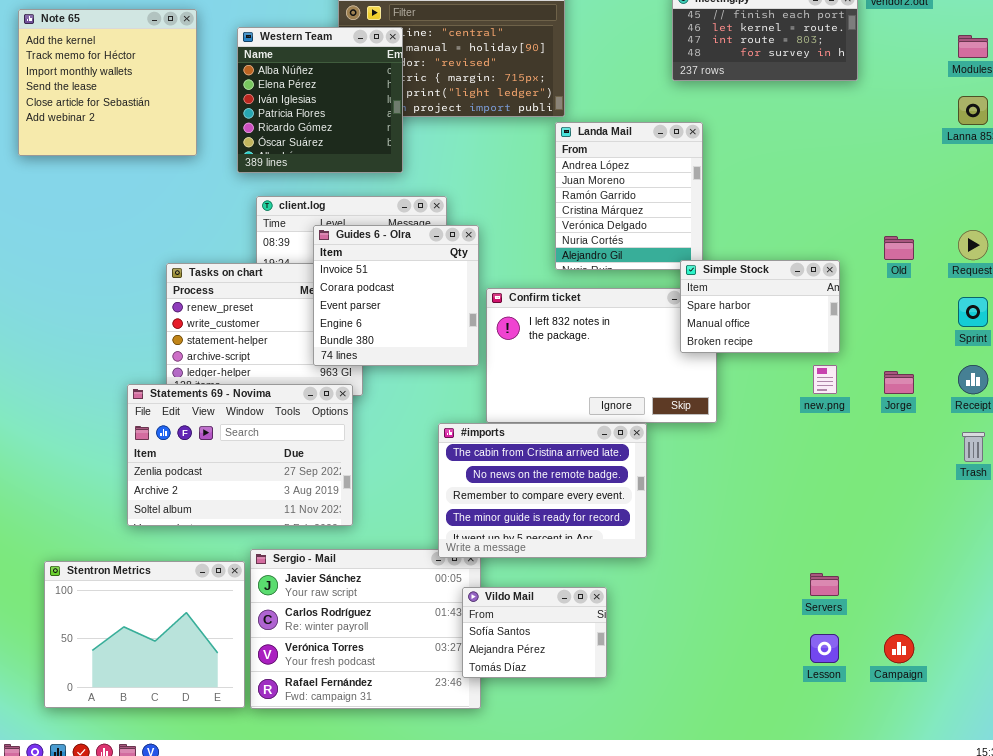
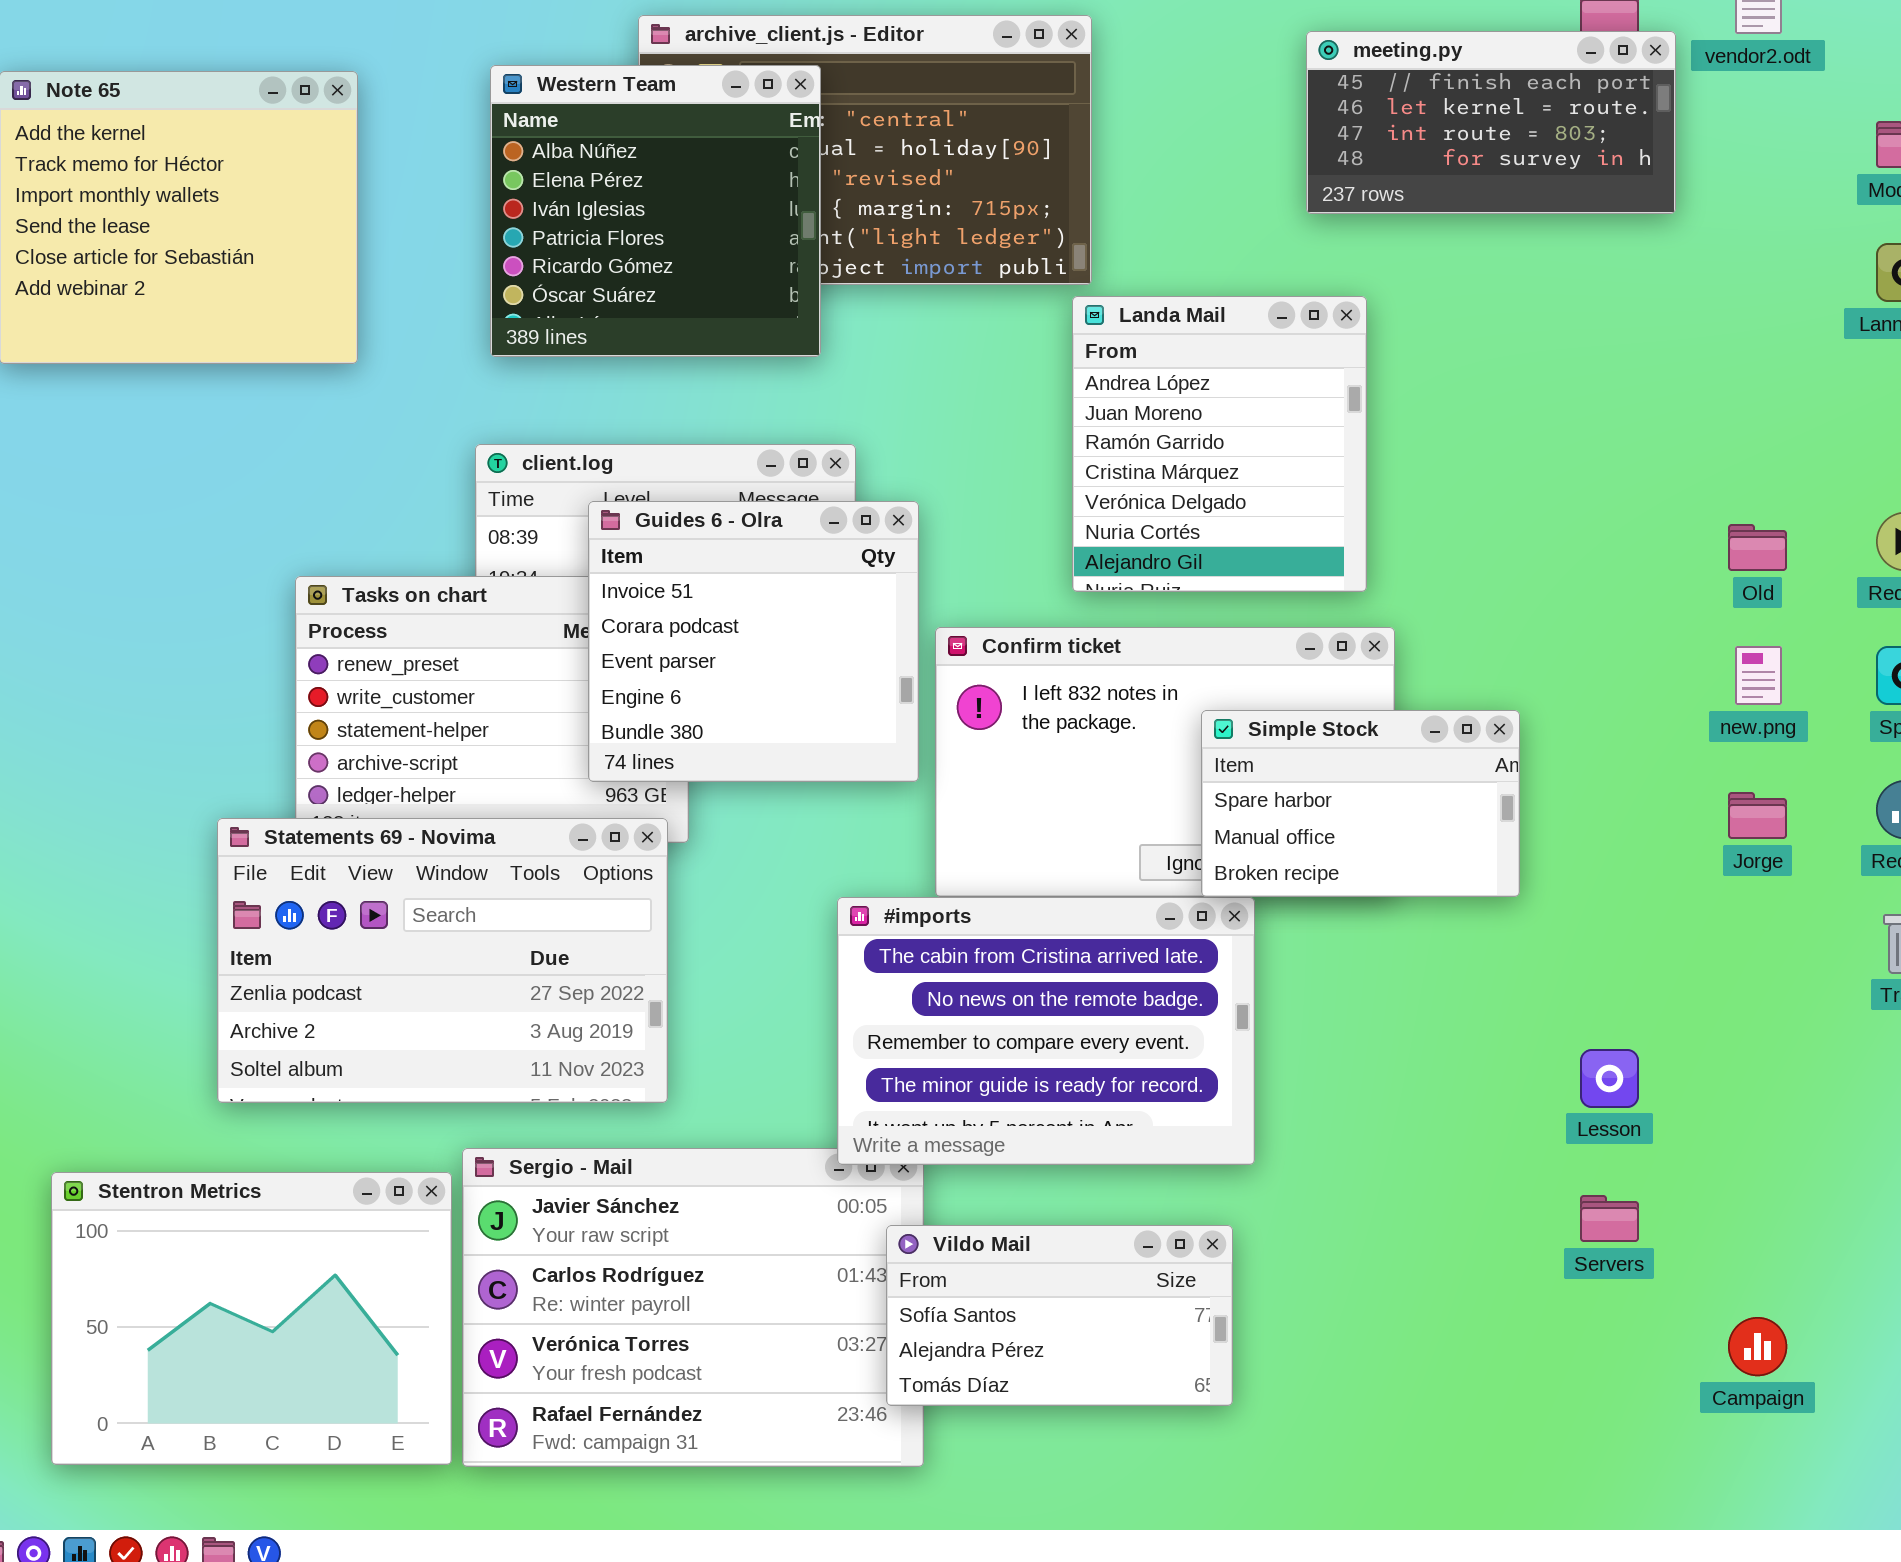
Western Team: [237,27,403,173] -> [490,65,821,357], moved
Simple Stock: [680,260,840,353] -> [1201,710,1520,897], moved
new.png: [813,365,837,394] -> [1735,646,1782,705], moved
Vildo Mail: [462,587,607,678] -> [886,1225,1233,1406], resized
Lesson: [810,634,839,663] -> [1580,1049,1639,1108], moved

